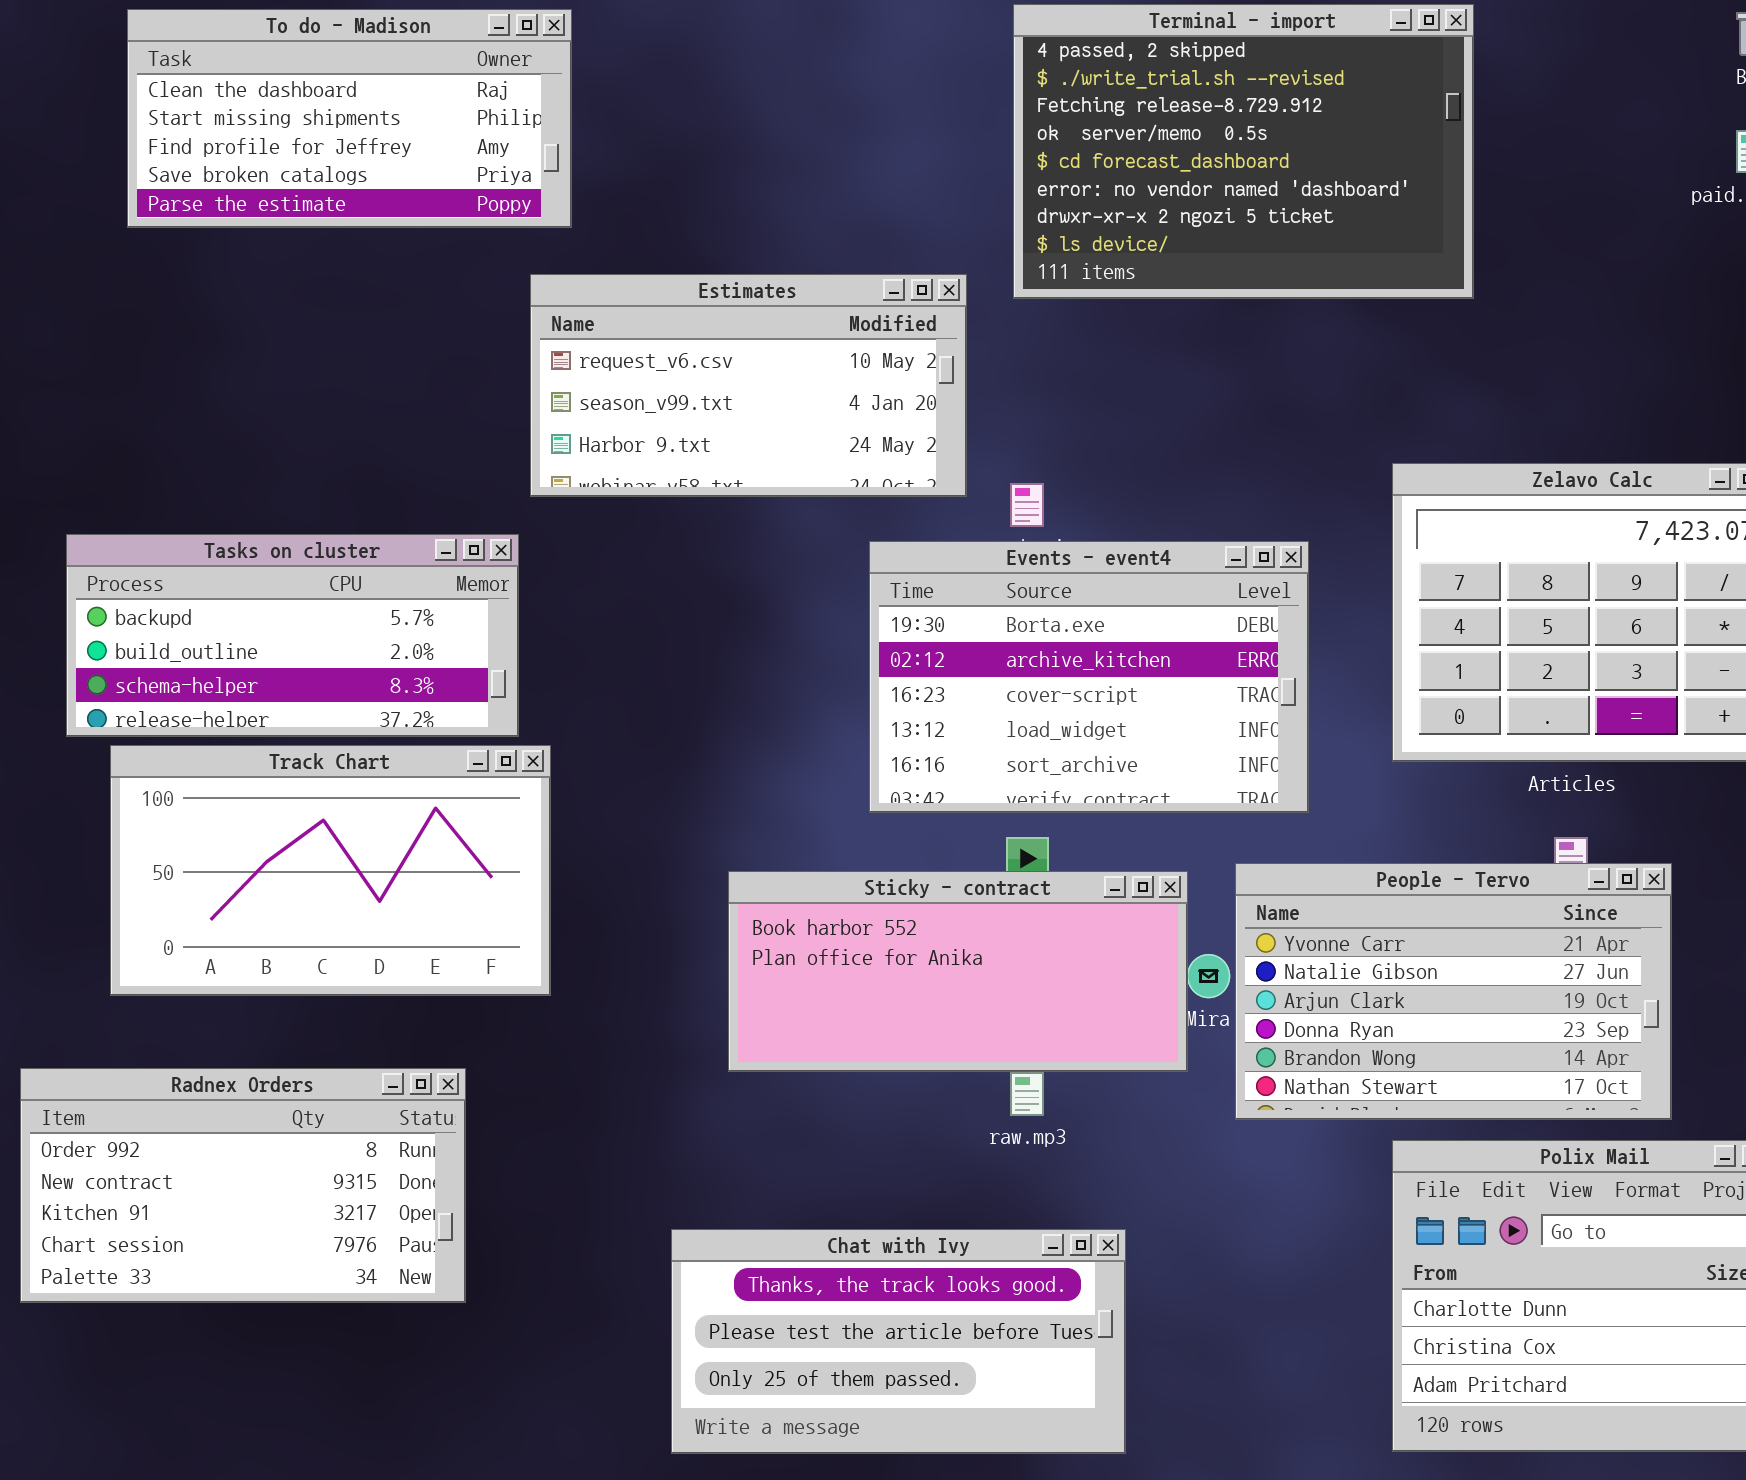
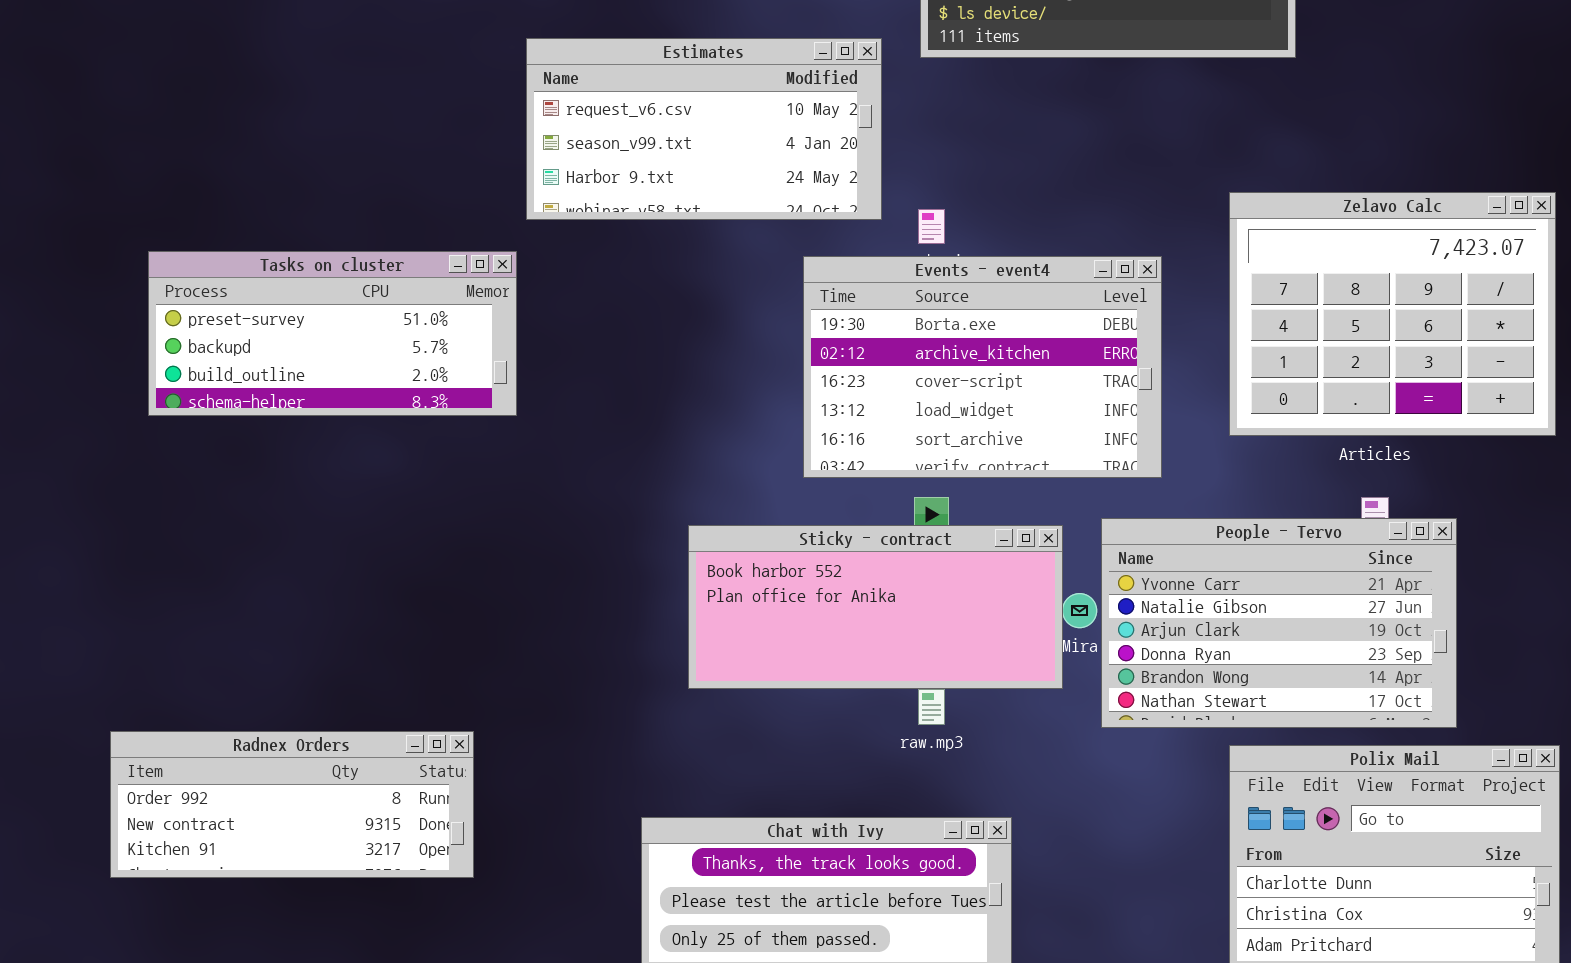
Tasks on cluster: [66,534,519,737] -> [148,251,517,416], scrolled up 1 row
Track Chart: [110,745,551,996] -> none, closed
Radnex Orders: [20,1068,466,1303] -> [110,731,474,878], resized

